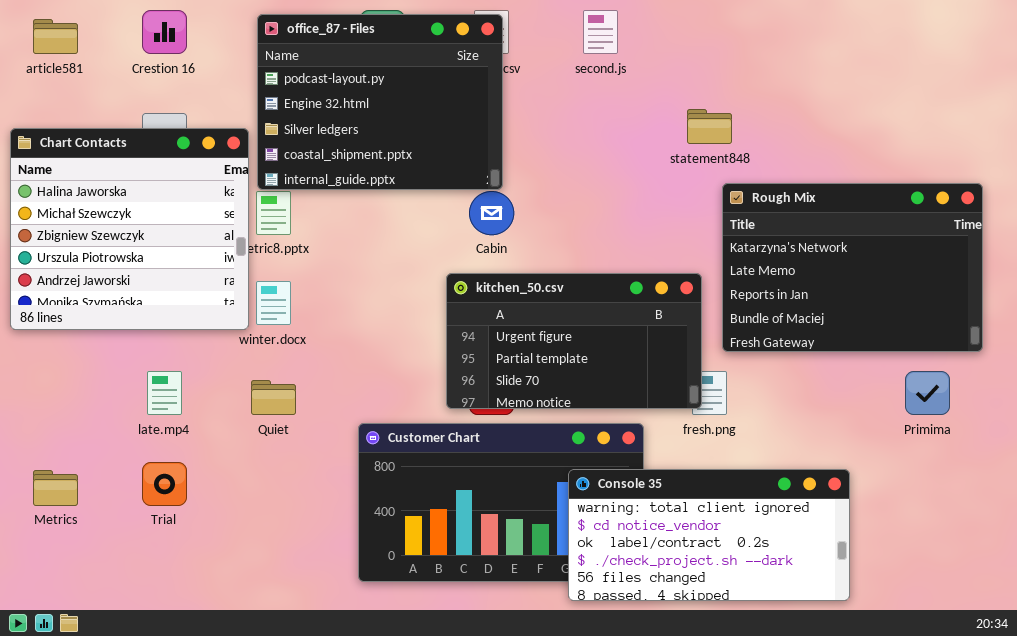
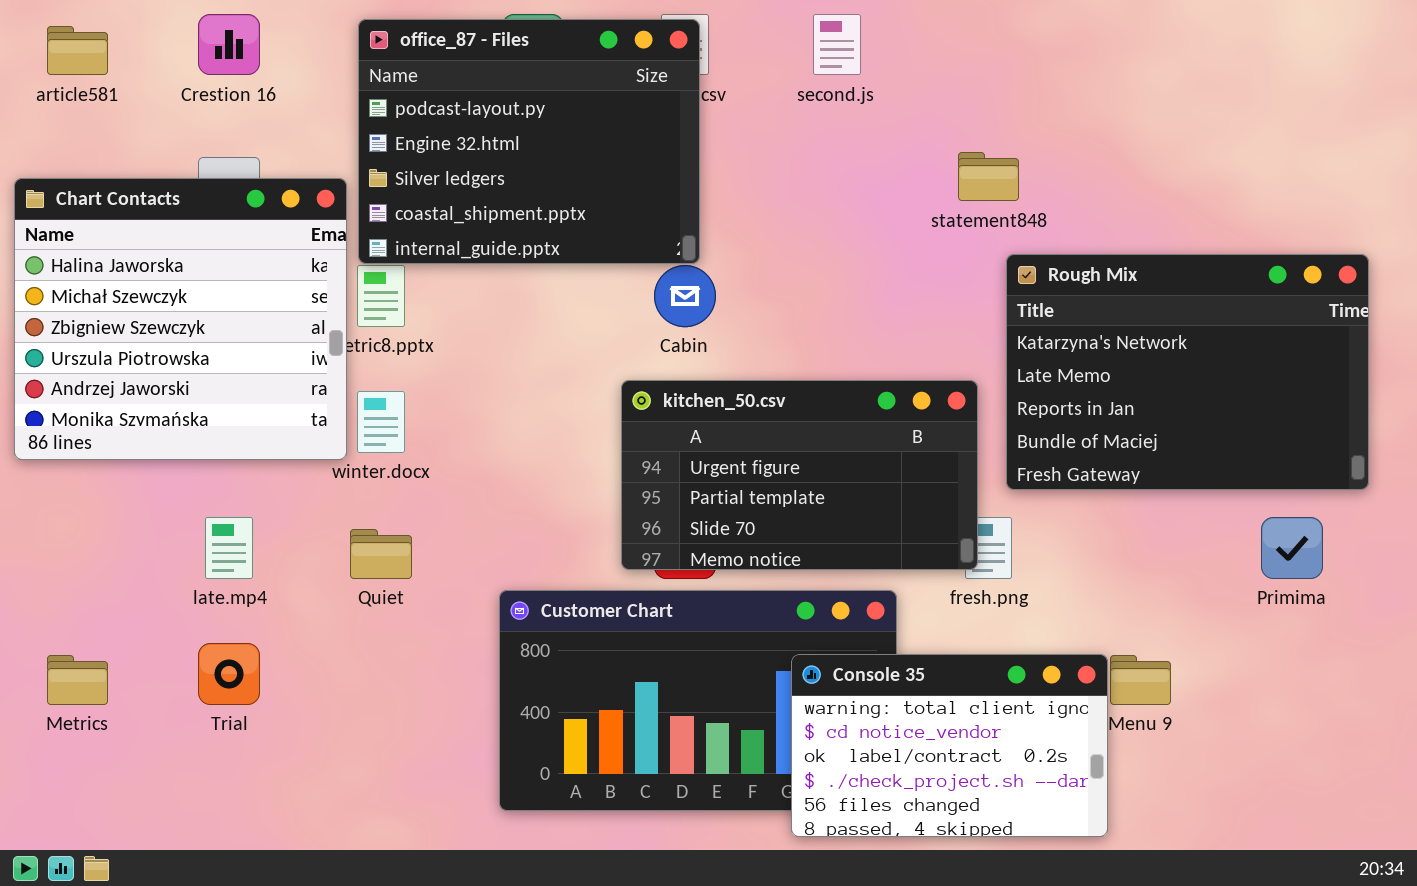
Console 35: [568,469,850,601] -> [791,654,1108,837], resized

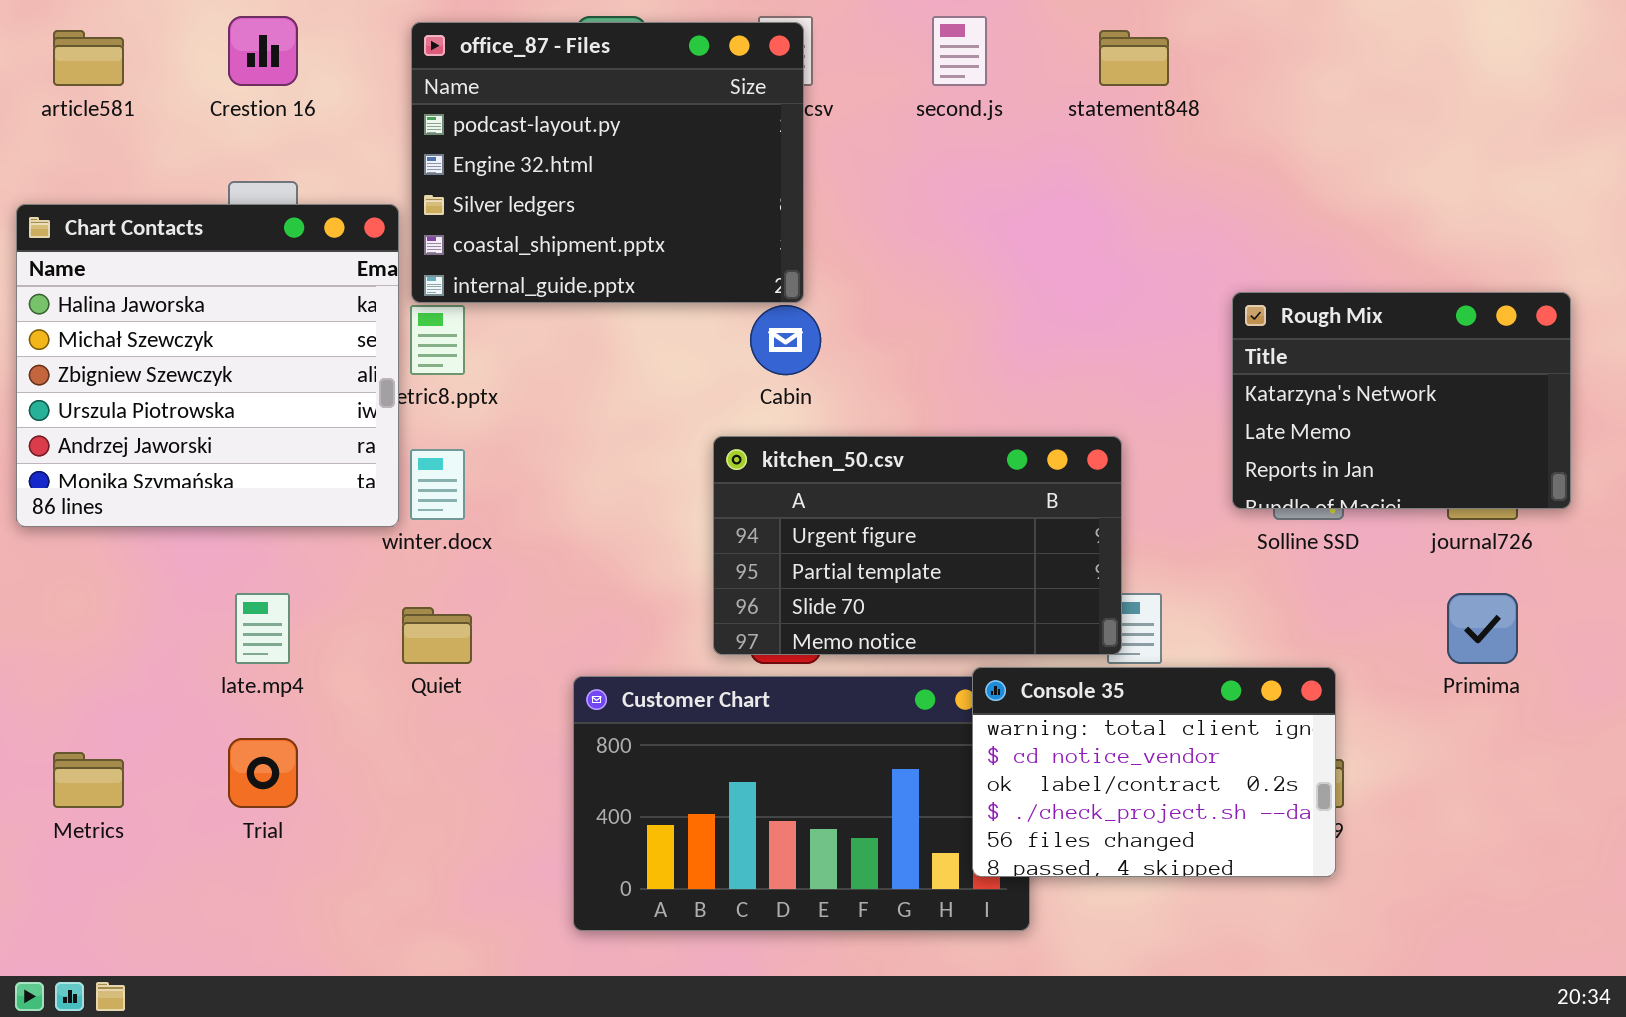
statement848: [958,152,1019,201] -> [1099,30,1169,86], moved
Rough Mix: [1006,254,1369,490] -> [1232,292,1571,509], resized
Console 35: [791,654,1108,837] -> [972,667,1336,877], moved

